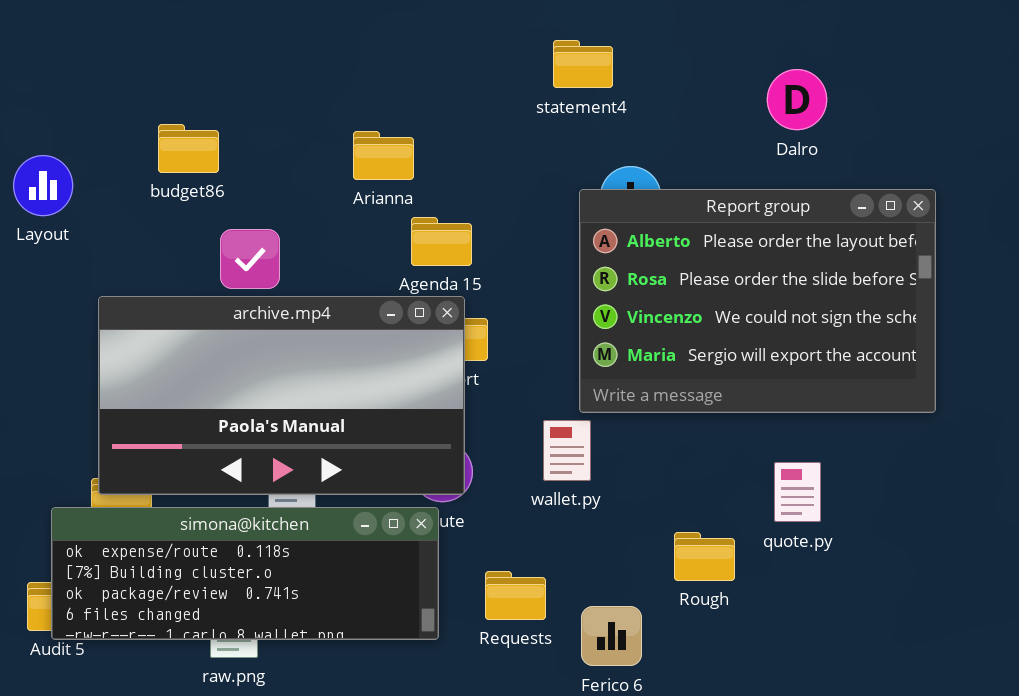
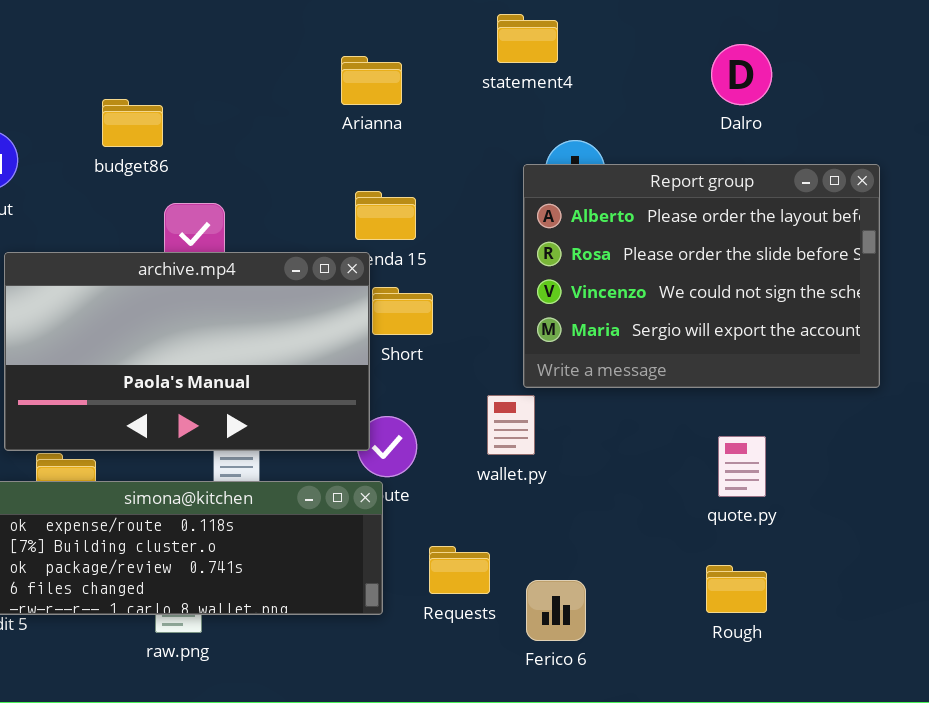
Arianna: [353,131,414,180] -> [341,56,402,105], moved
archive.mp4: [98,296,465,495] -> [4,252,370,451], moved
Rough: [674,532,735,581] -> [706,565,767,613], moved

